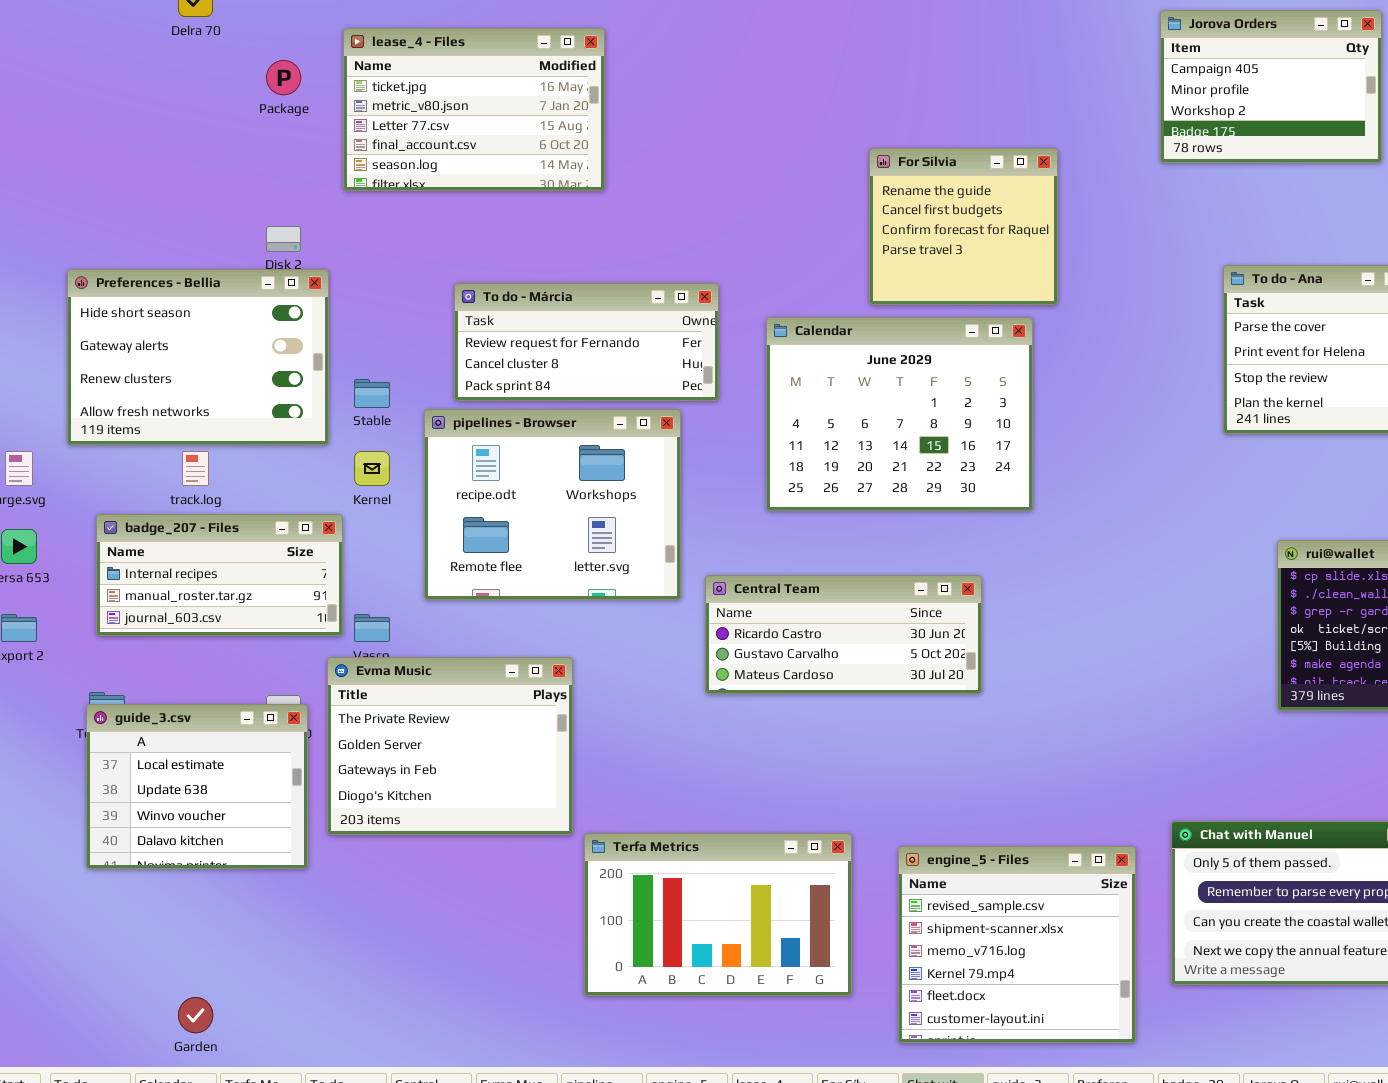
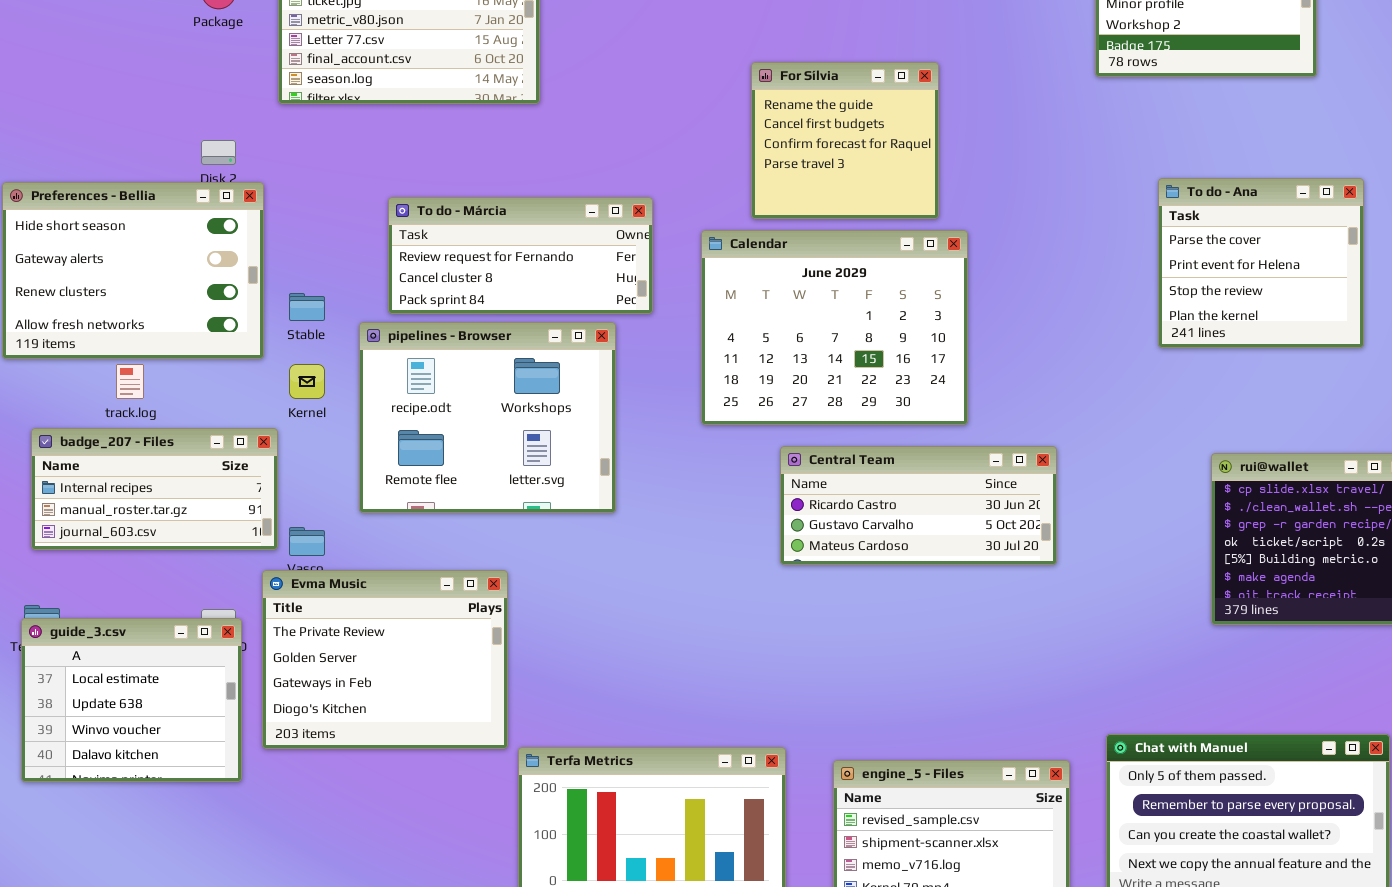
For Sílvia: [869,148,1058,305] -> [751,62,939,219], moved
Central Team: [705,575,982,694] -> [780,446,1057,565], moved

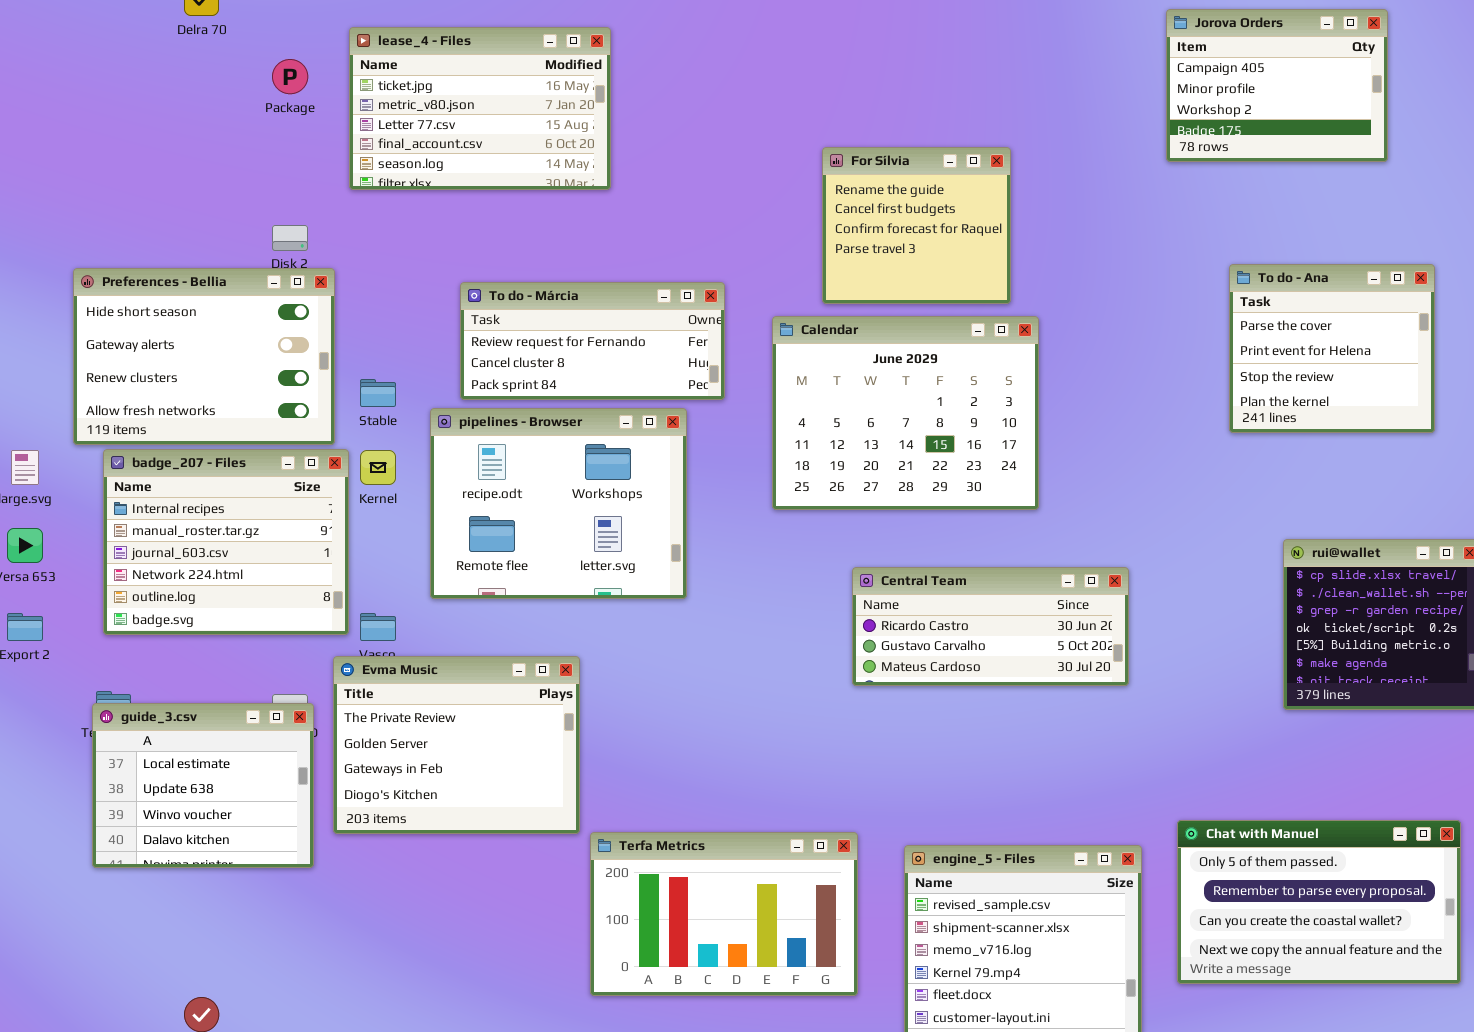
badge_207 - Files: [31,428,278,550] -> [103,449,349,635], resized
Central Team: [780,446,1057,565] -> [852,567,1129,686], moved

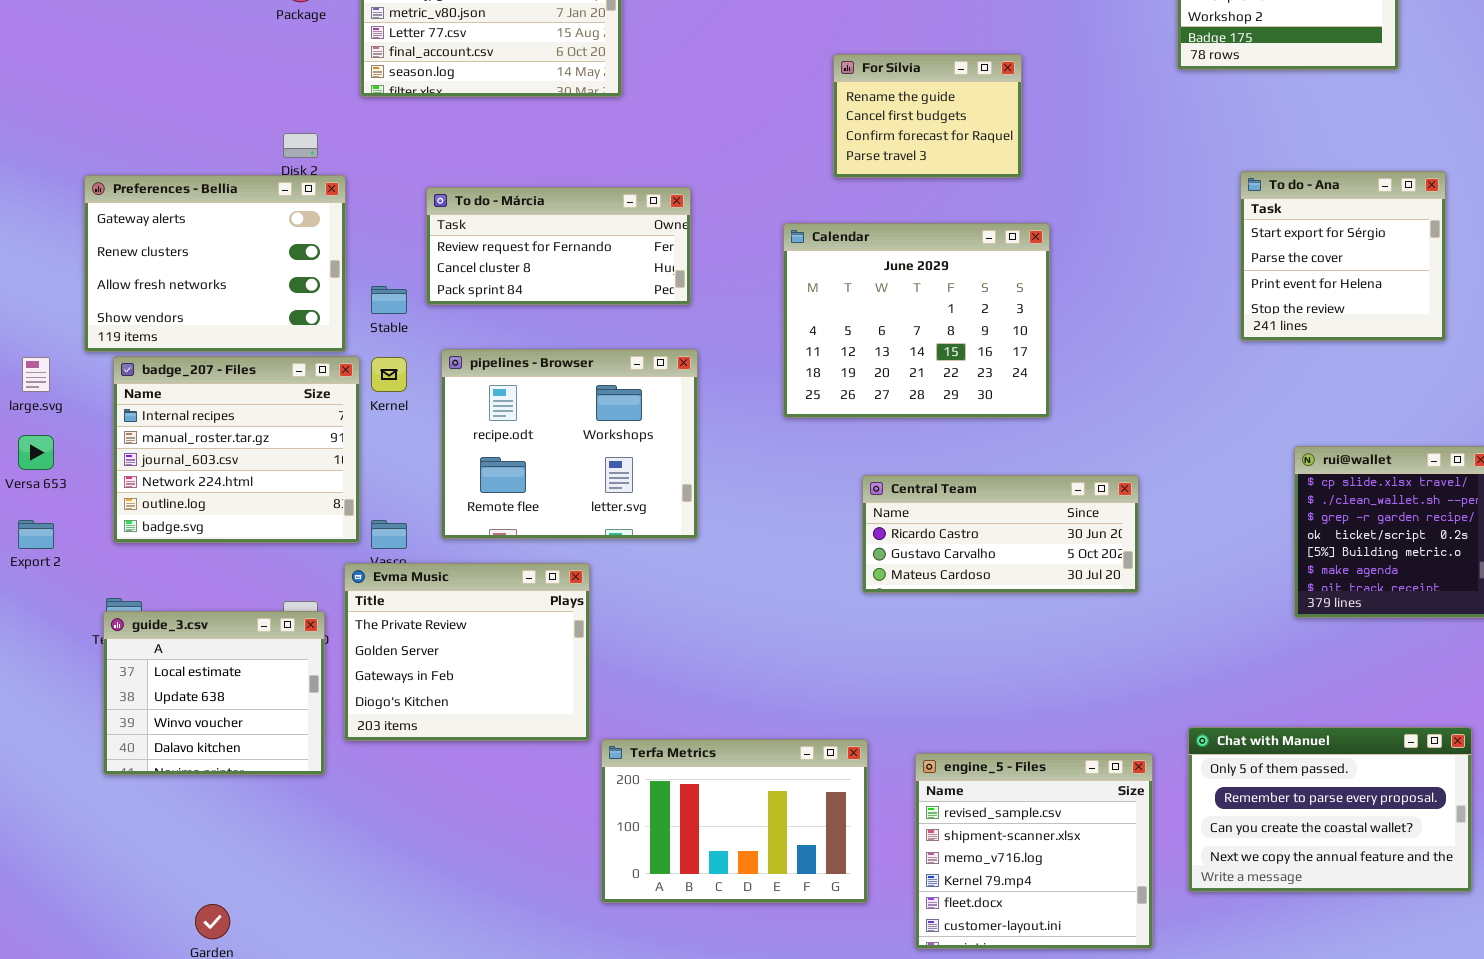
For Sílvia: [822,147,1011,304] -> [833,54,1022,178], resized
To do - Ana: [1229,264,1435,433] -> [1240,171,1446,341], scrolled up 1 row
Preferences - Bellia: [73,268,335,445] -> [84,175,346,352], scrolled down 1 row
To do - Márcia: [460,282,725,400] -> [426,187,691,305], moved
pipelines - Browser: [430,408,687,599] -> [441,349,698,539], moved

